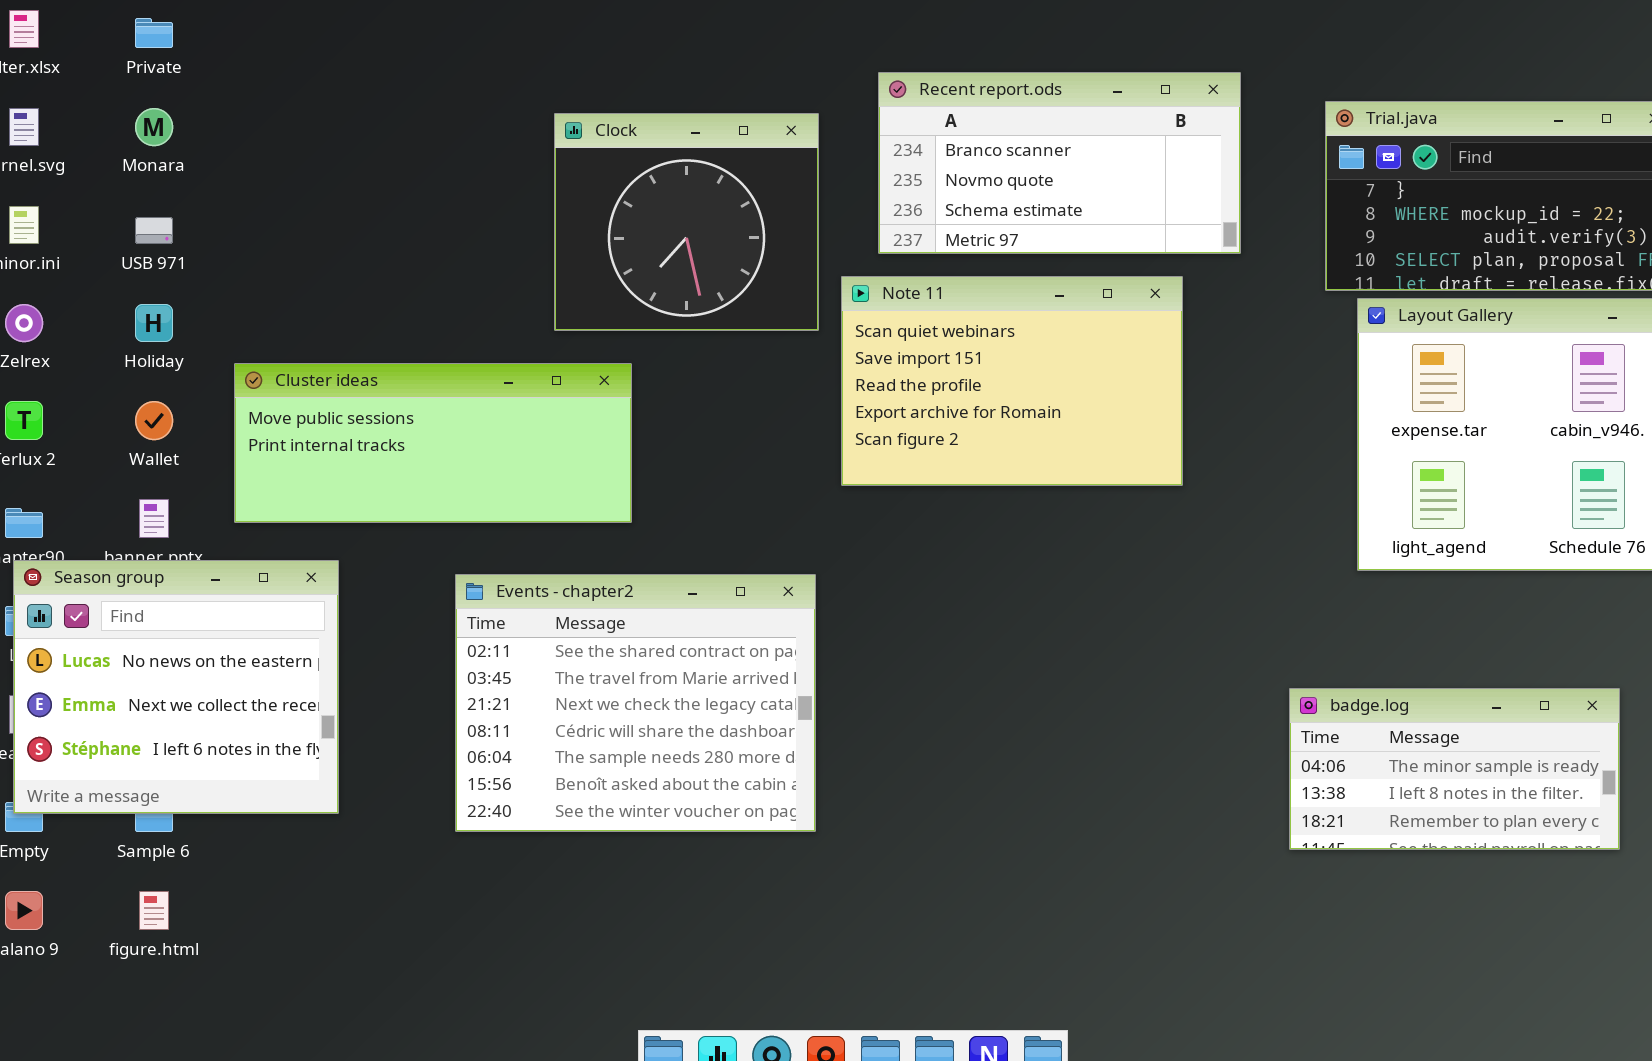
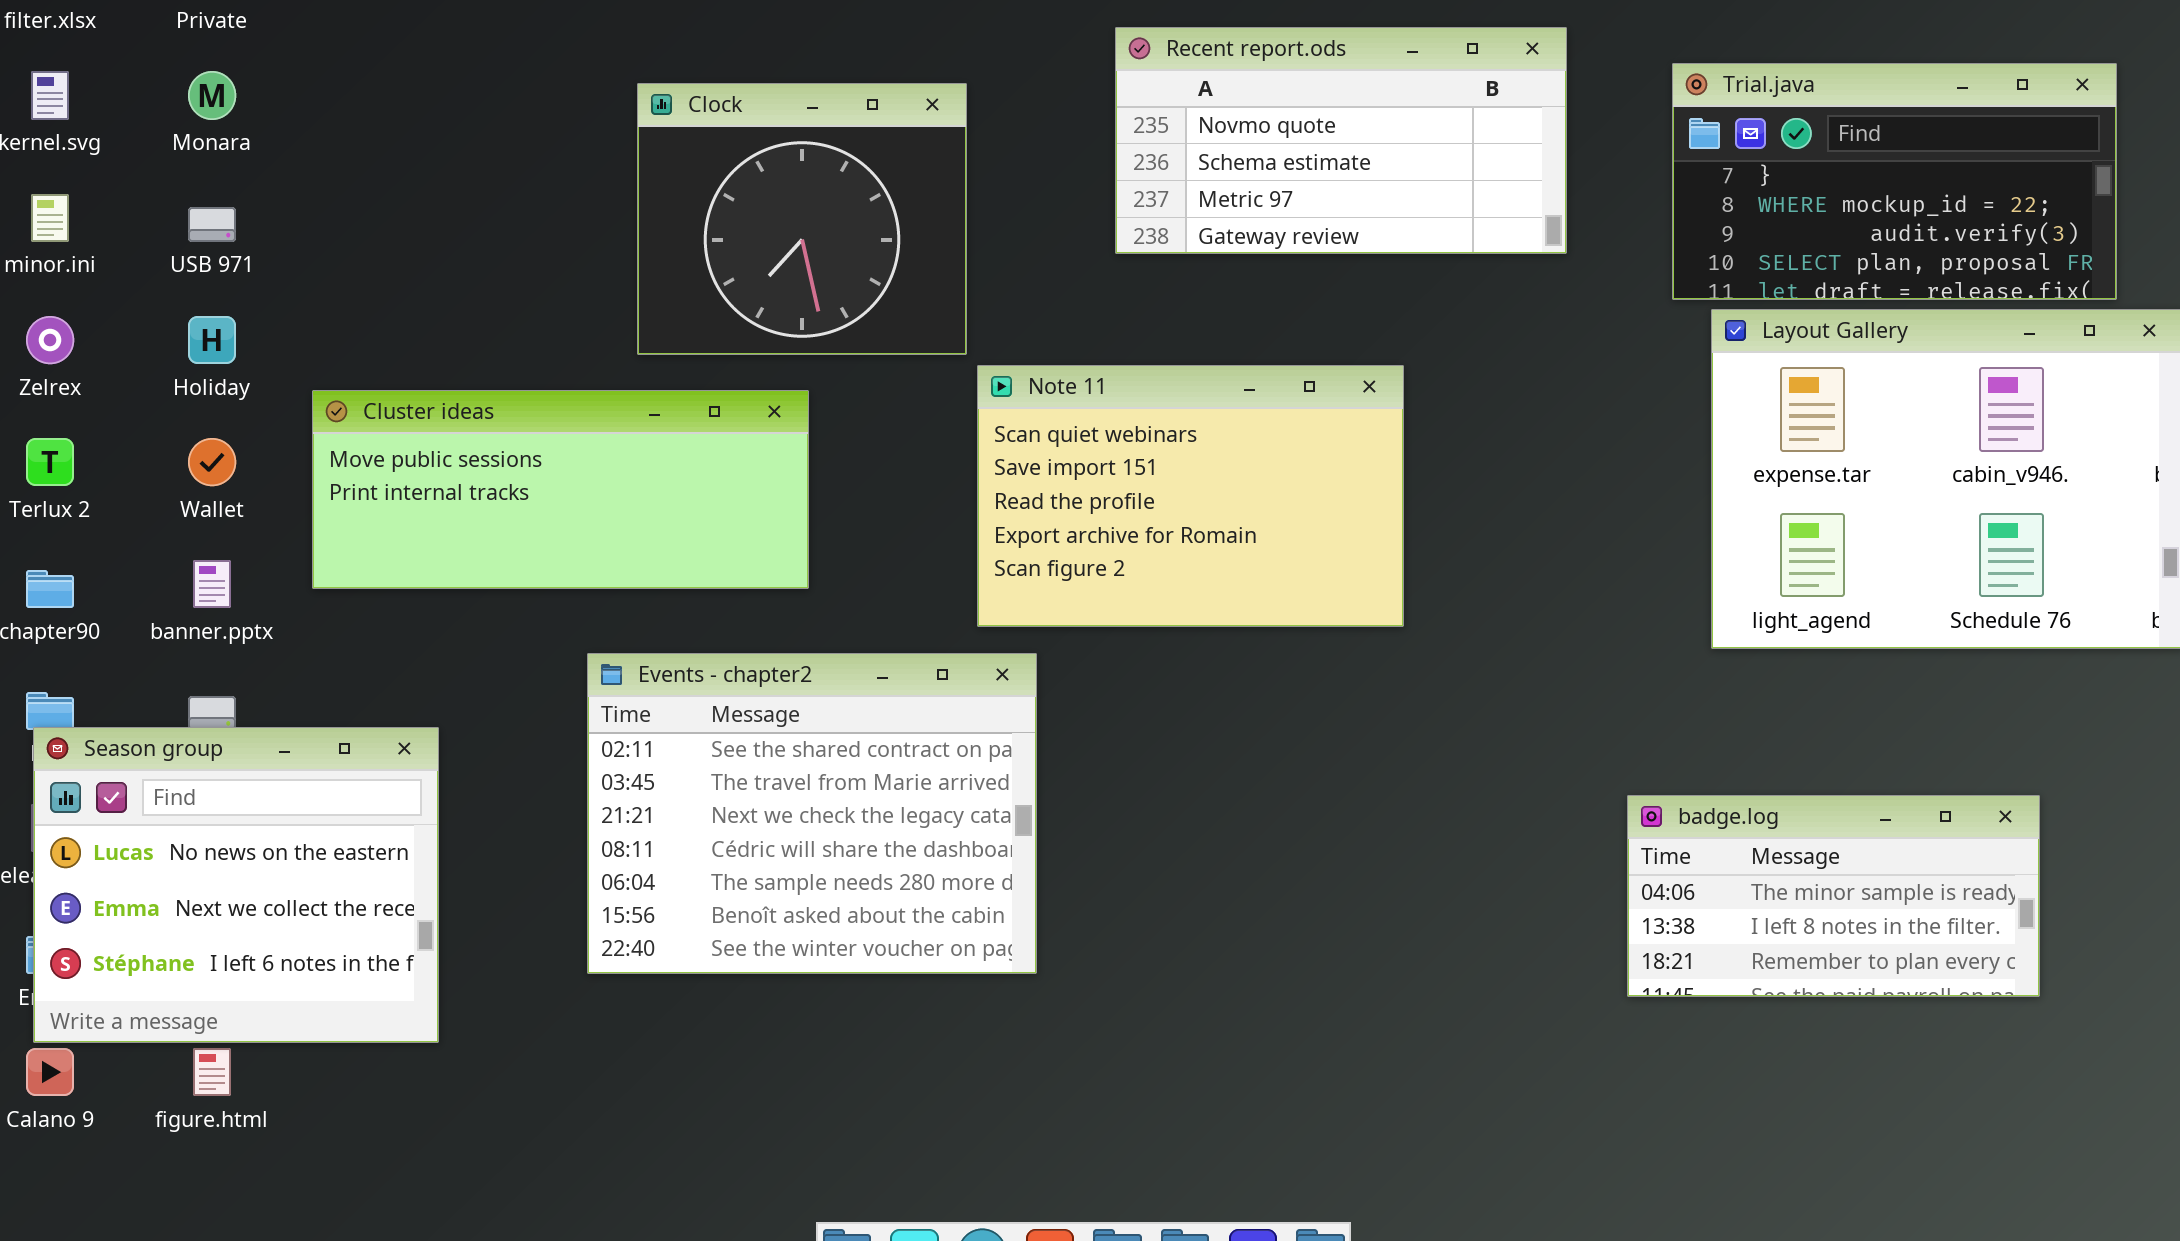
Recent report.ods: [878,72,1241,254] -> [1115,27,1567,254], scrolled down 1 row
Clock: [554,113,819,331] -> [637,83,967,355], moved
Note 11: [841,276,1183,486] -> [977,365,1404,627], moved
Season group: [13,560,339,814] -> [33,727,439,1043], moved

